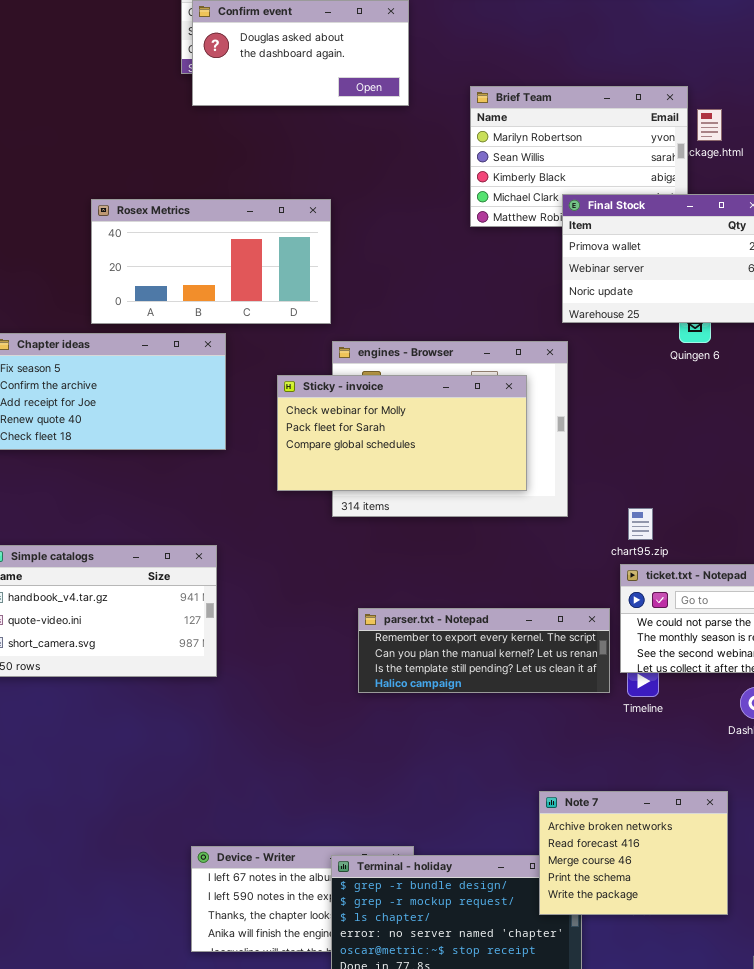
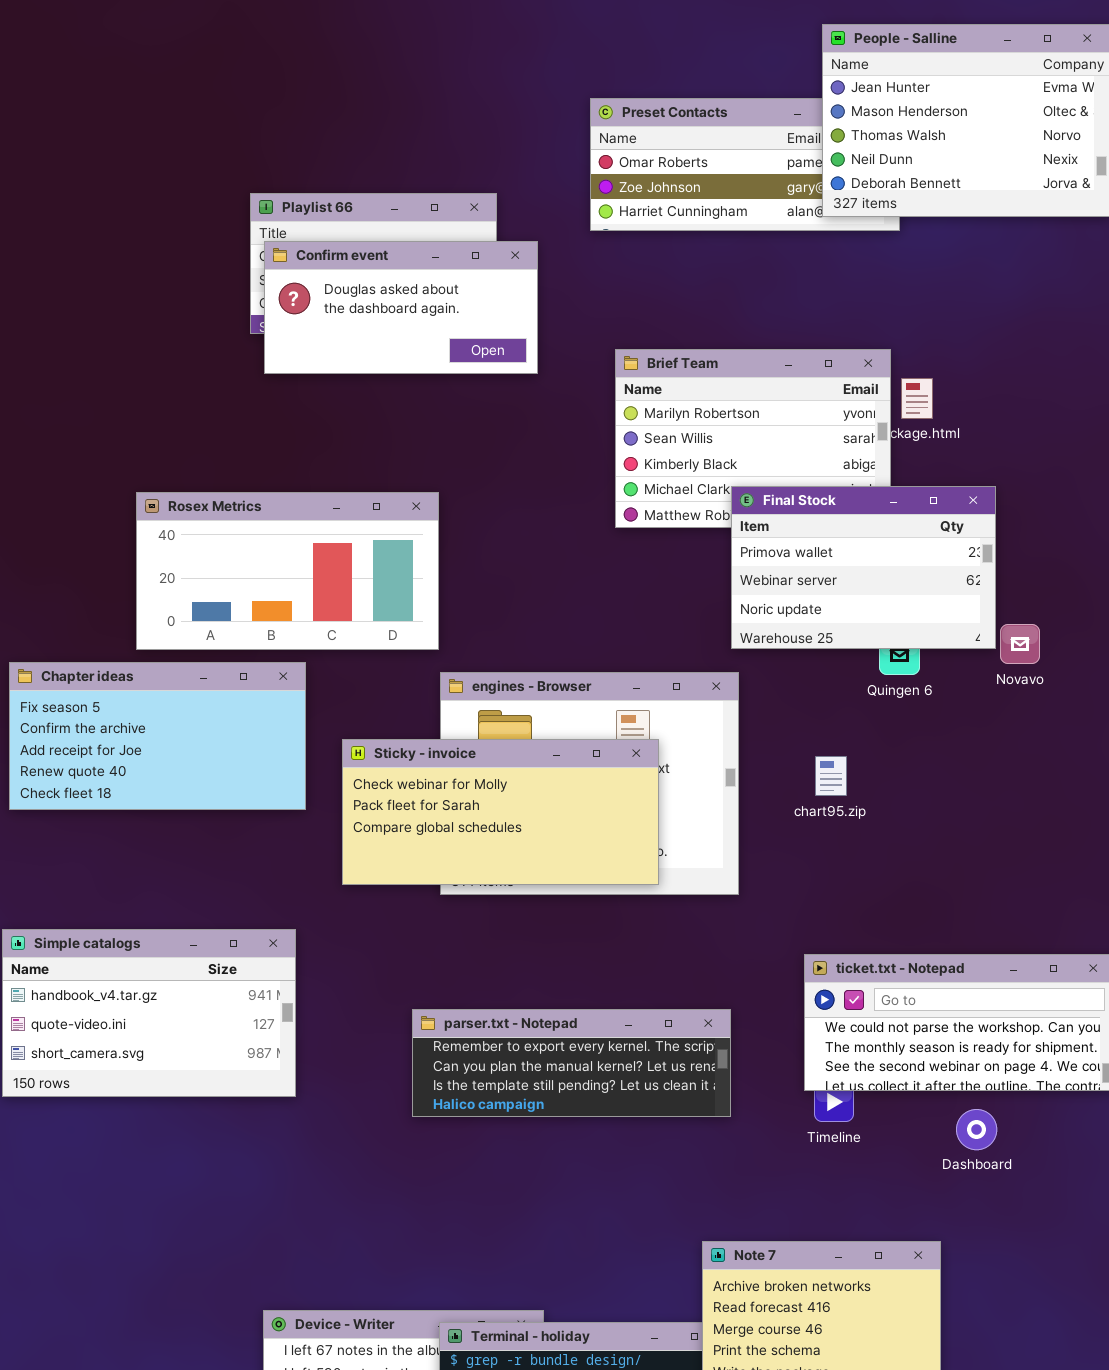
Sticky - invoice: [277,375,527,491] -> [342,739,659,885], moved
chart95.zip: [628,508,653,540] -> [815,756,847,796], moved
parser.txt - Notepad: [358,608,610,693] -> [412,1009,731,1117], moved

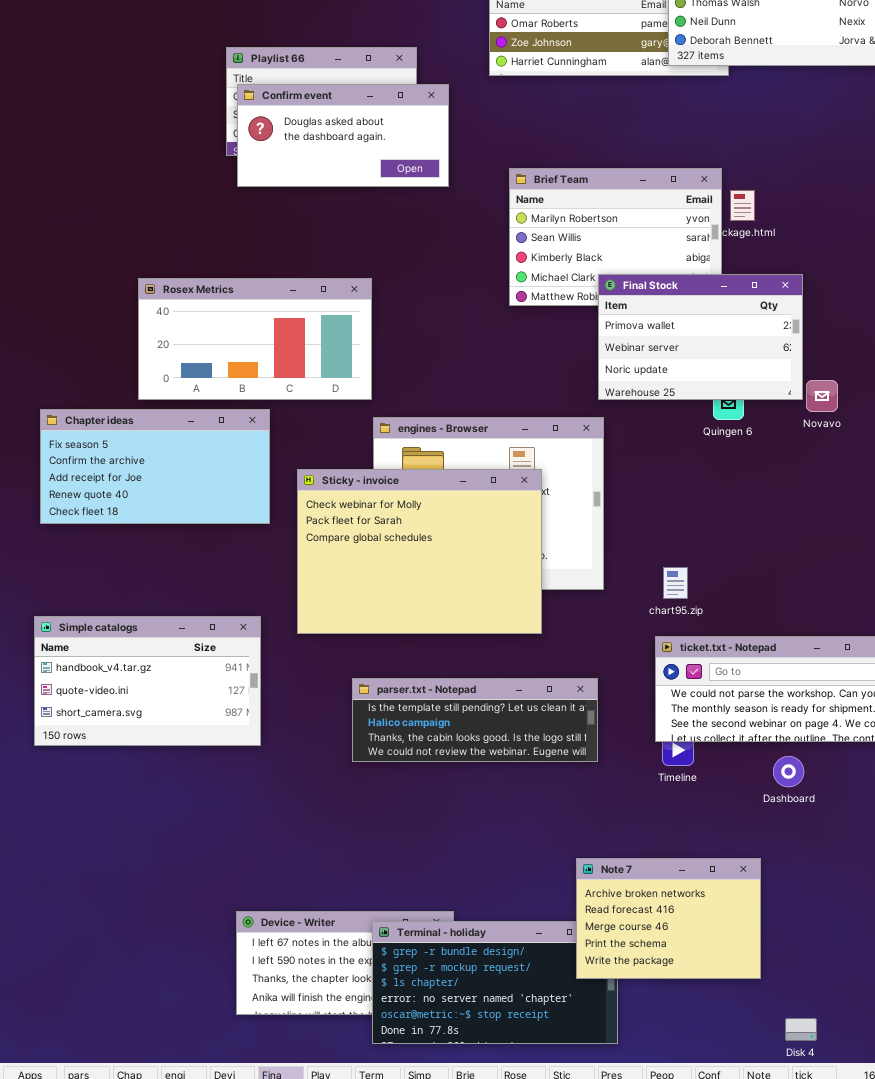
Sticky - invoice: [342,739,659,885] -> [297,469,542,634], resized
chart95.zip: [815,756,847,796] -> [663,567,688,599], moved
parser.txt - Notepad: [412,1009,731,1117] -> [352,678,598,762], scrolled down 2 rows

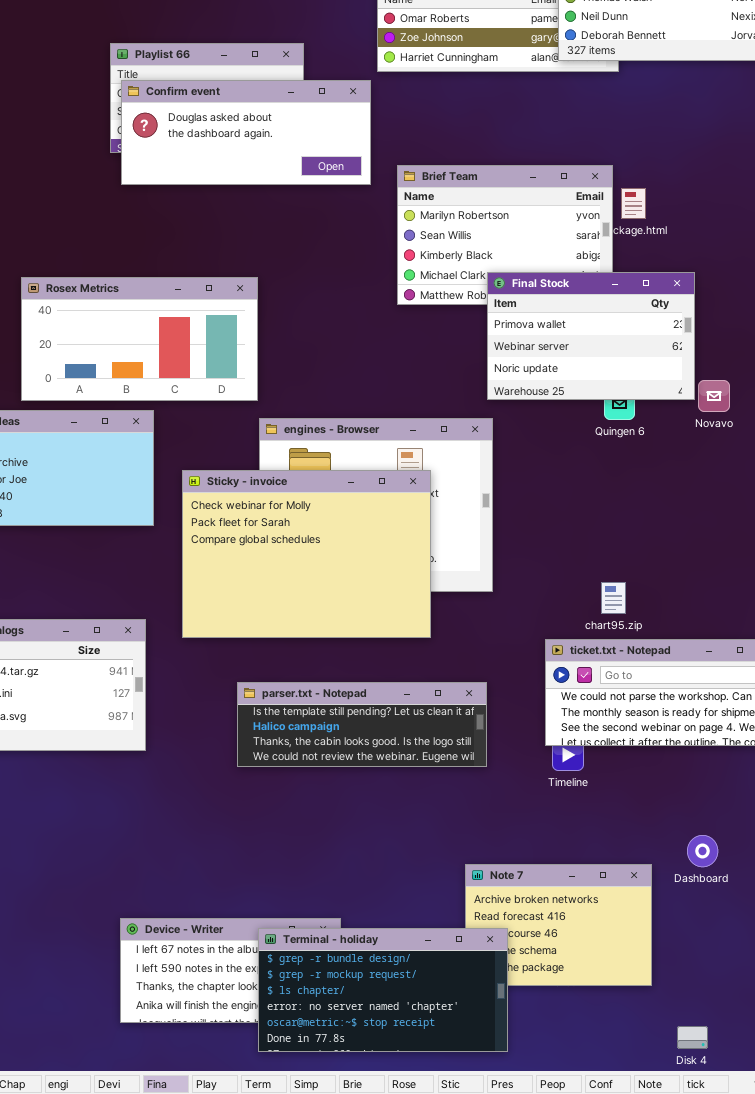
Confirm event: [237,84,449,187] -> [121,80,371,185], resized
chart95.zip: [663,567,688,599] -> [601,582,626,614], moved
Dashboard: [773,756,804,787] -> [687,835,718,867], moved
Terminal - holiday: [372,921,618,1044] -> [258,928,508,1052], raised

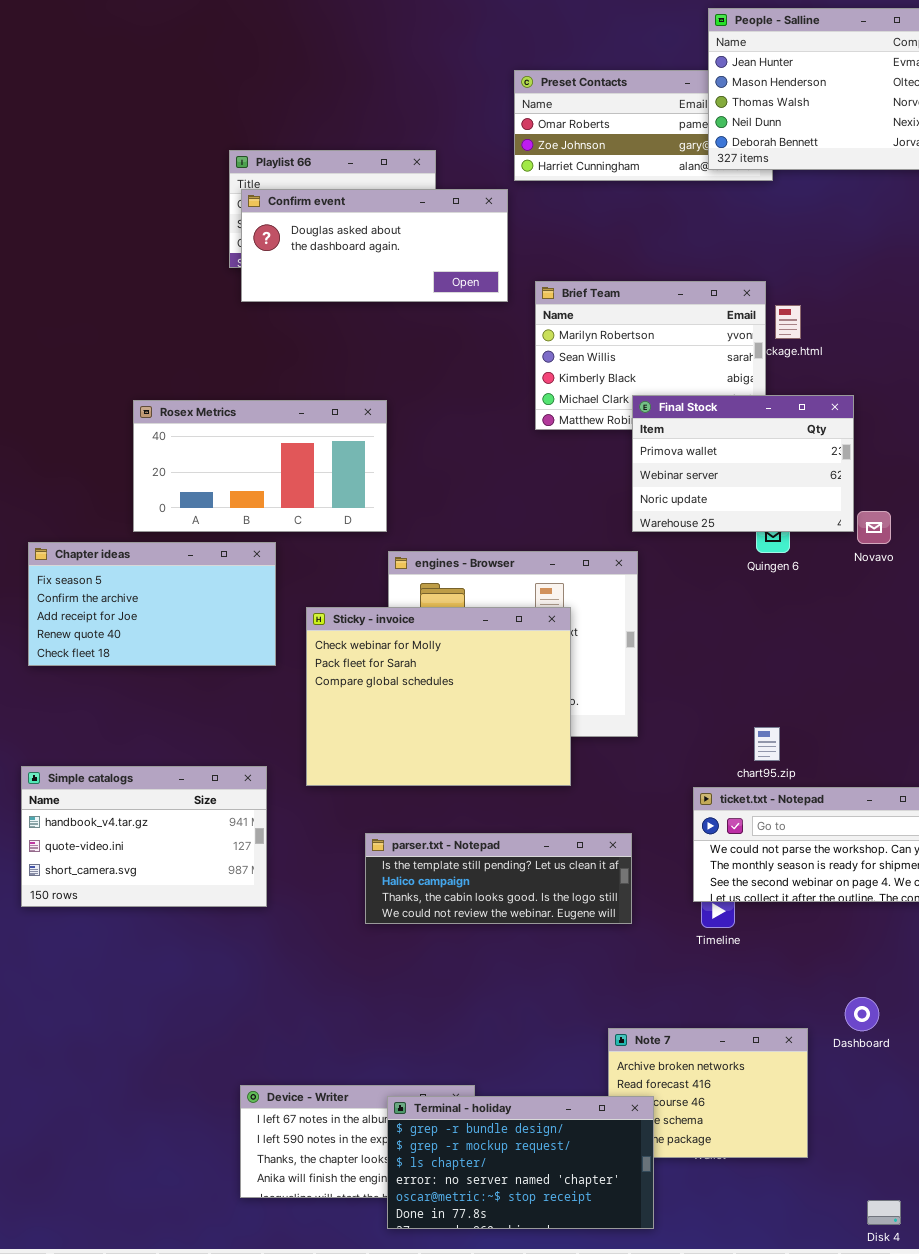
Disk 4: [677,1026,708,1049] -> [867,1200,901,1225], moved

